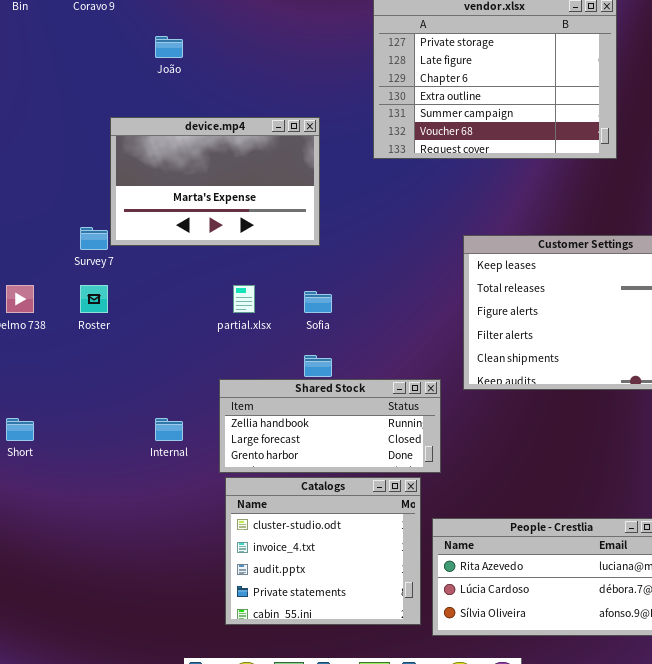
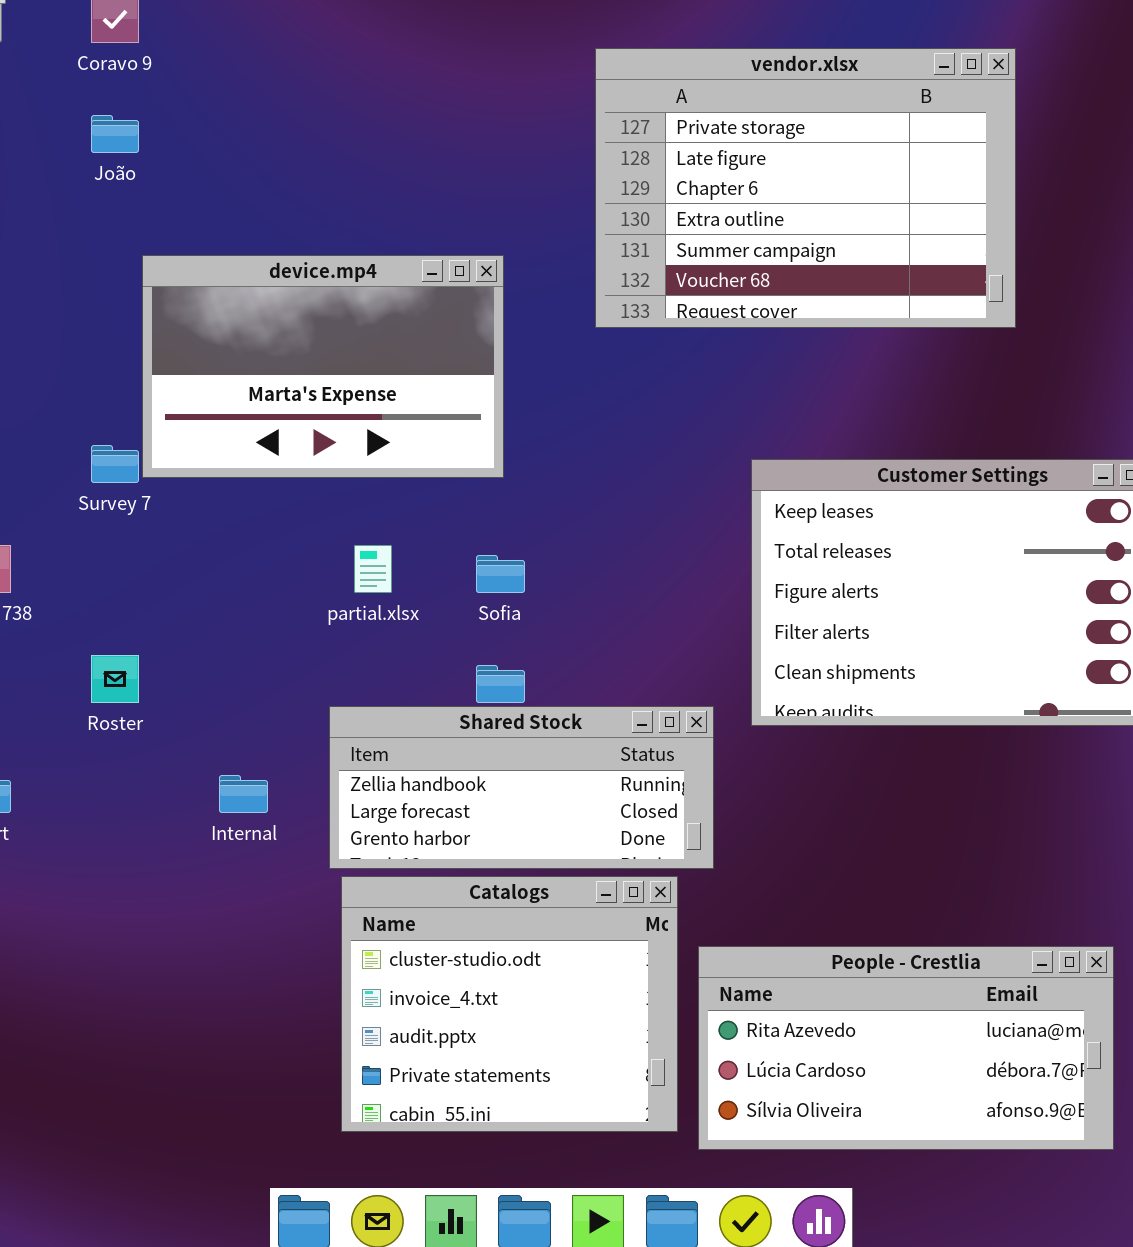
João: [155,36,183,58] -> [91,115,139,153], moved
Roster: [80,285,108,313] -> [91,655,139,703], moved

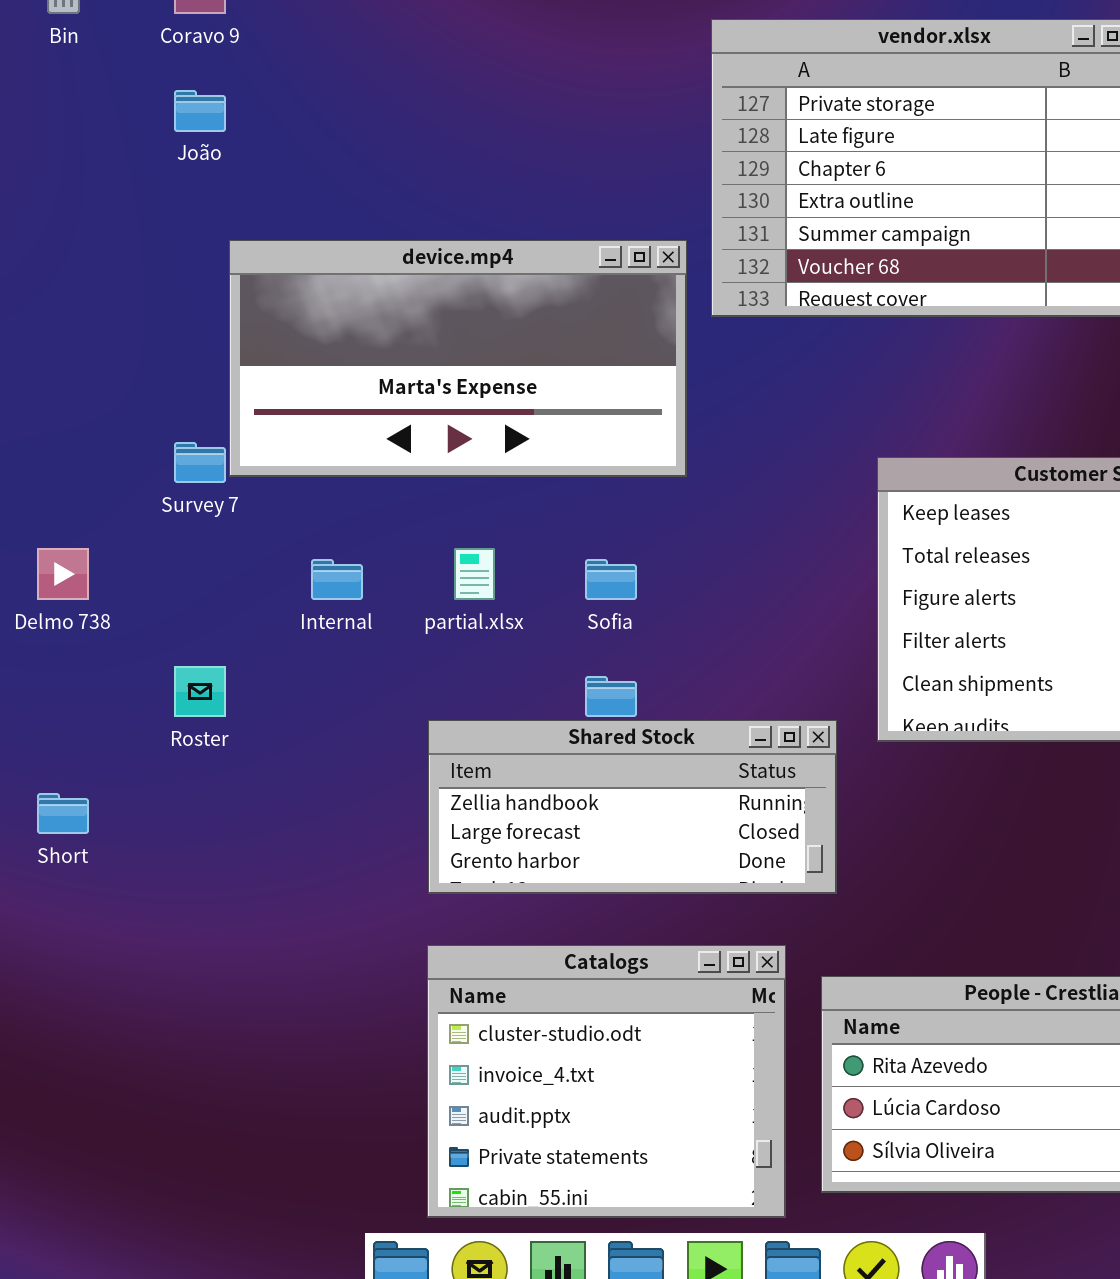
device.mp4: [142,255,504,478] -> [229,240,687,477], resized
Internal: [219,775,268,813] -> [311,559,363,600], moved
Catalogs: [341,876,678,1132] -> [427,945,786,1218], moved

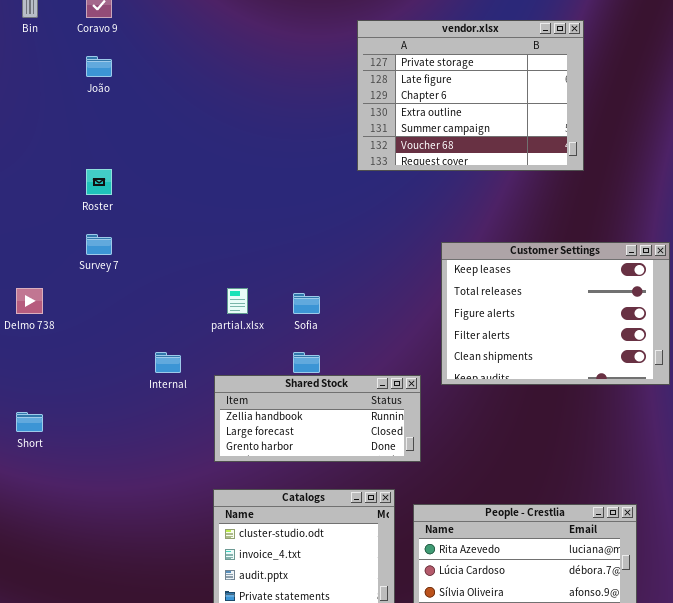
device.mp4: [229,240,687,477] -> none, closed
Internal: [311,559,363,600] -> [155,352,181,373], moved
Roster: [174,666,226,717] -> [86,169,112,195], moved

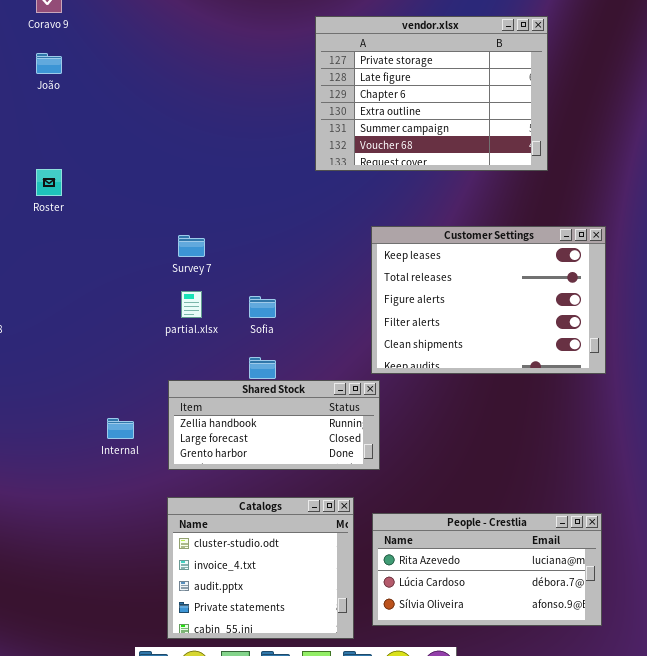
Survey 7: [86,234,112,255] -> [178,235,205,257], moved
Customer Settings: [441,242,670,385] -> [371,226,606,374], moved
Internal: [155,352,181,373] -> [107,418,134,439], moved

